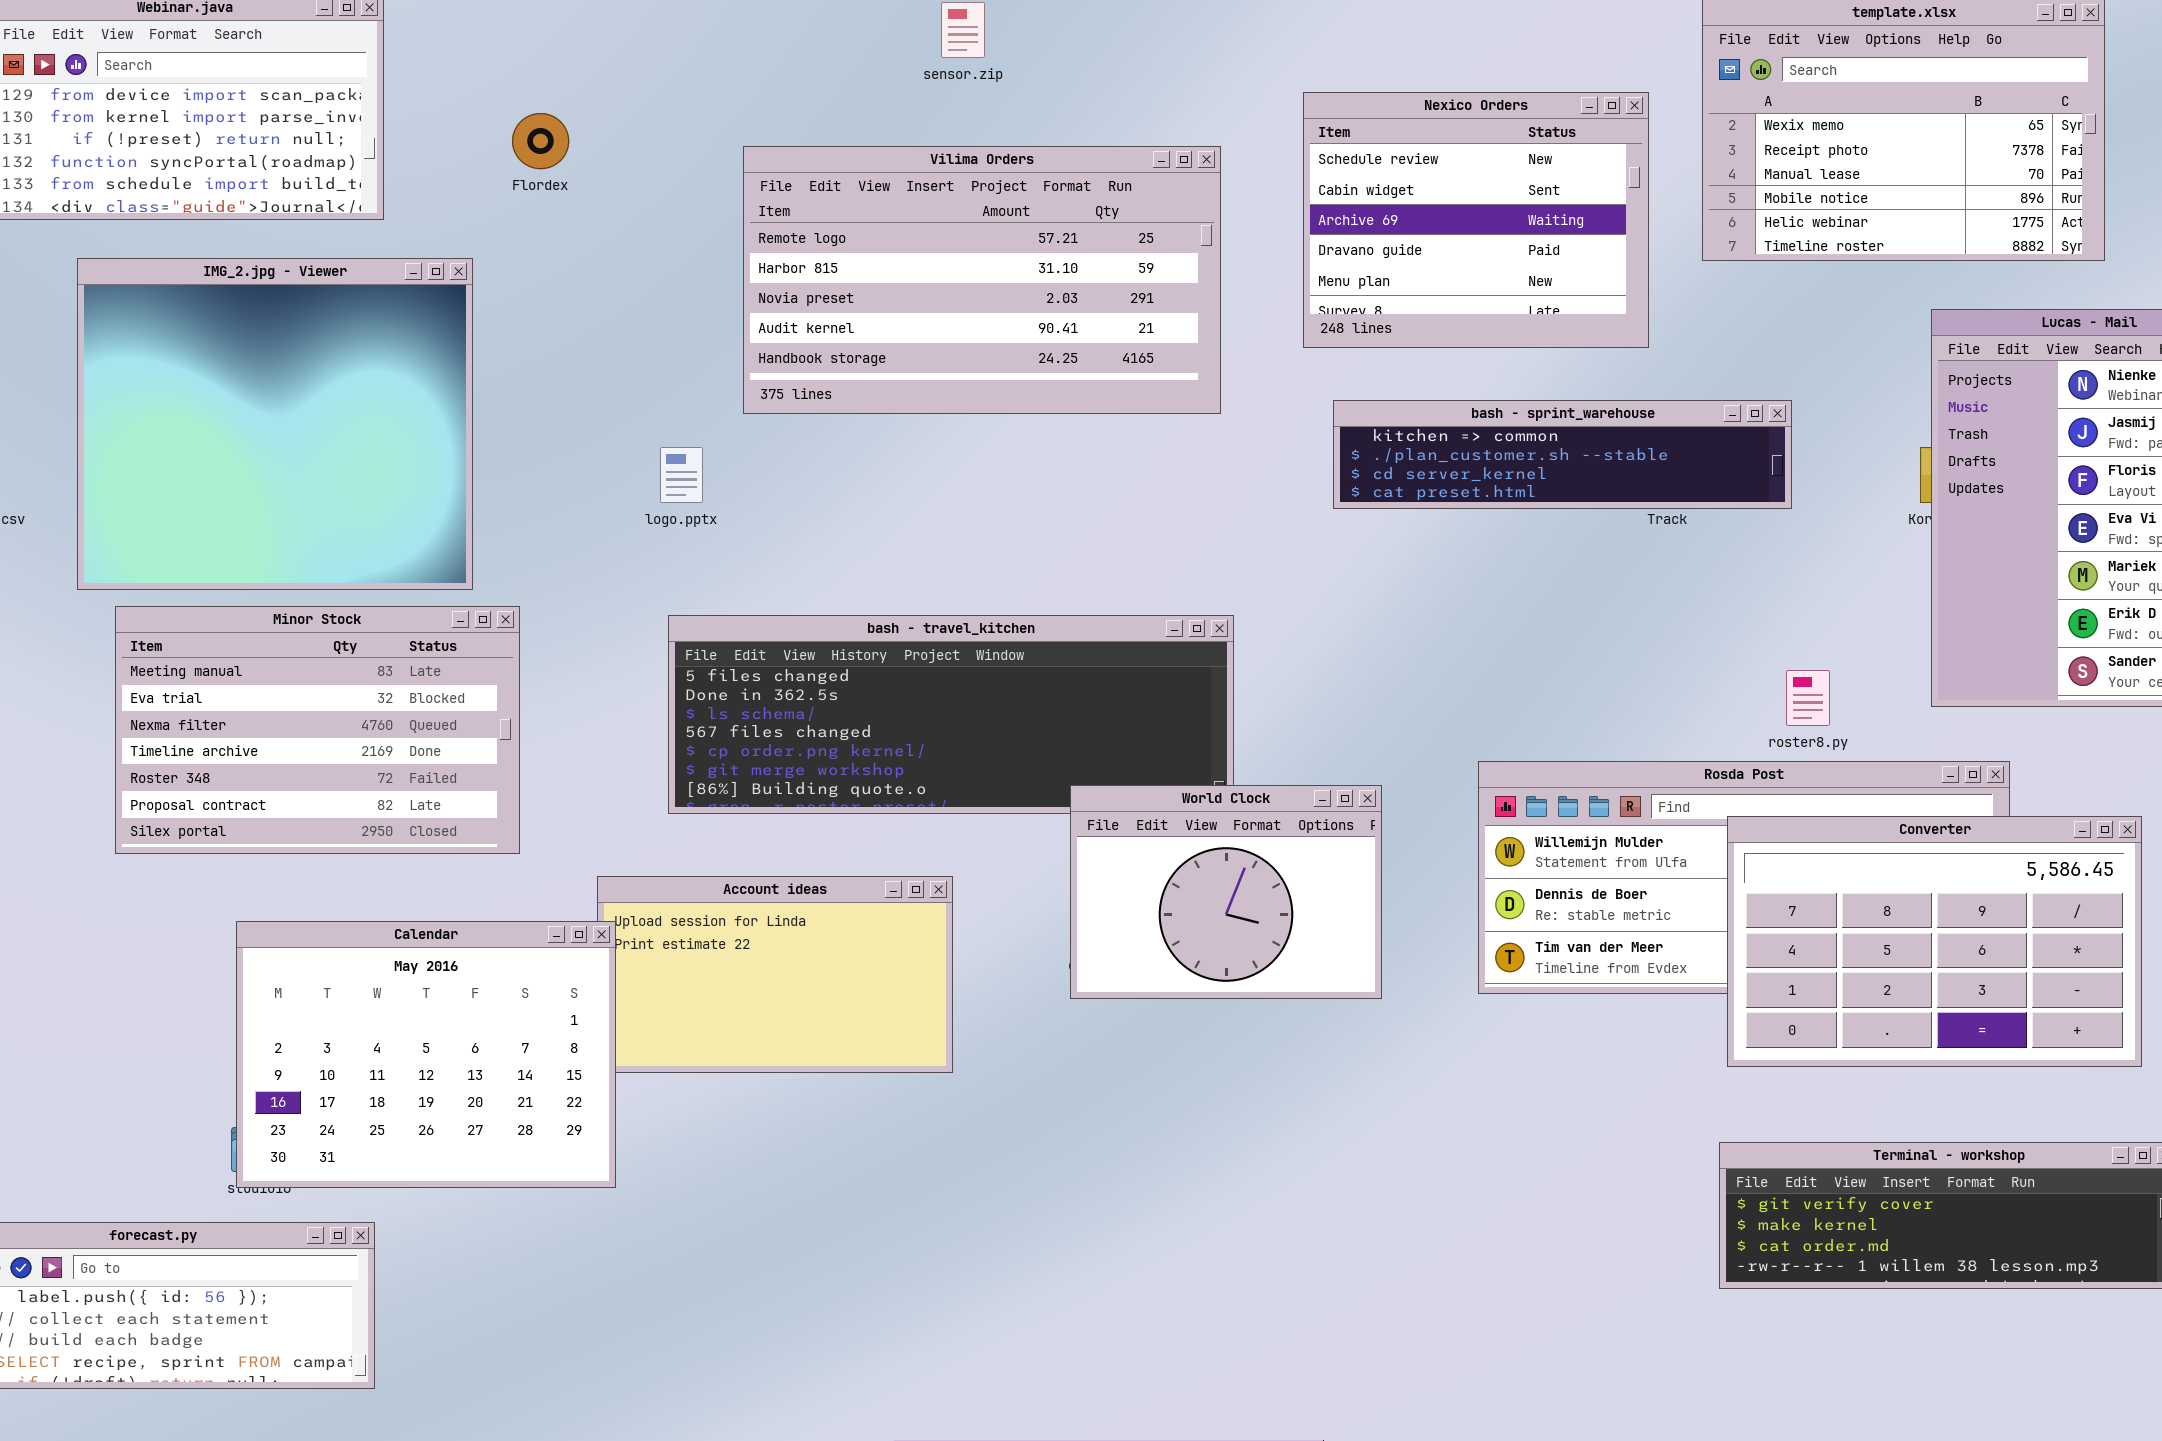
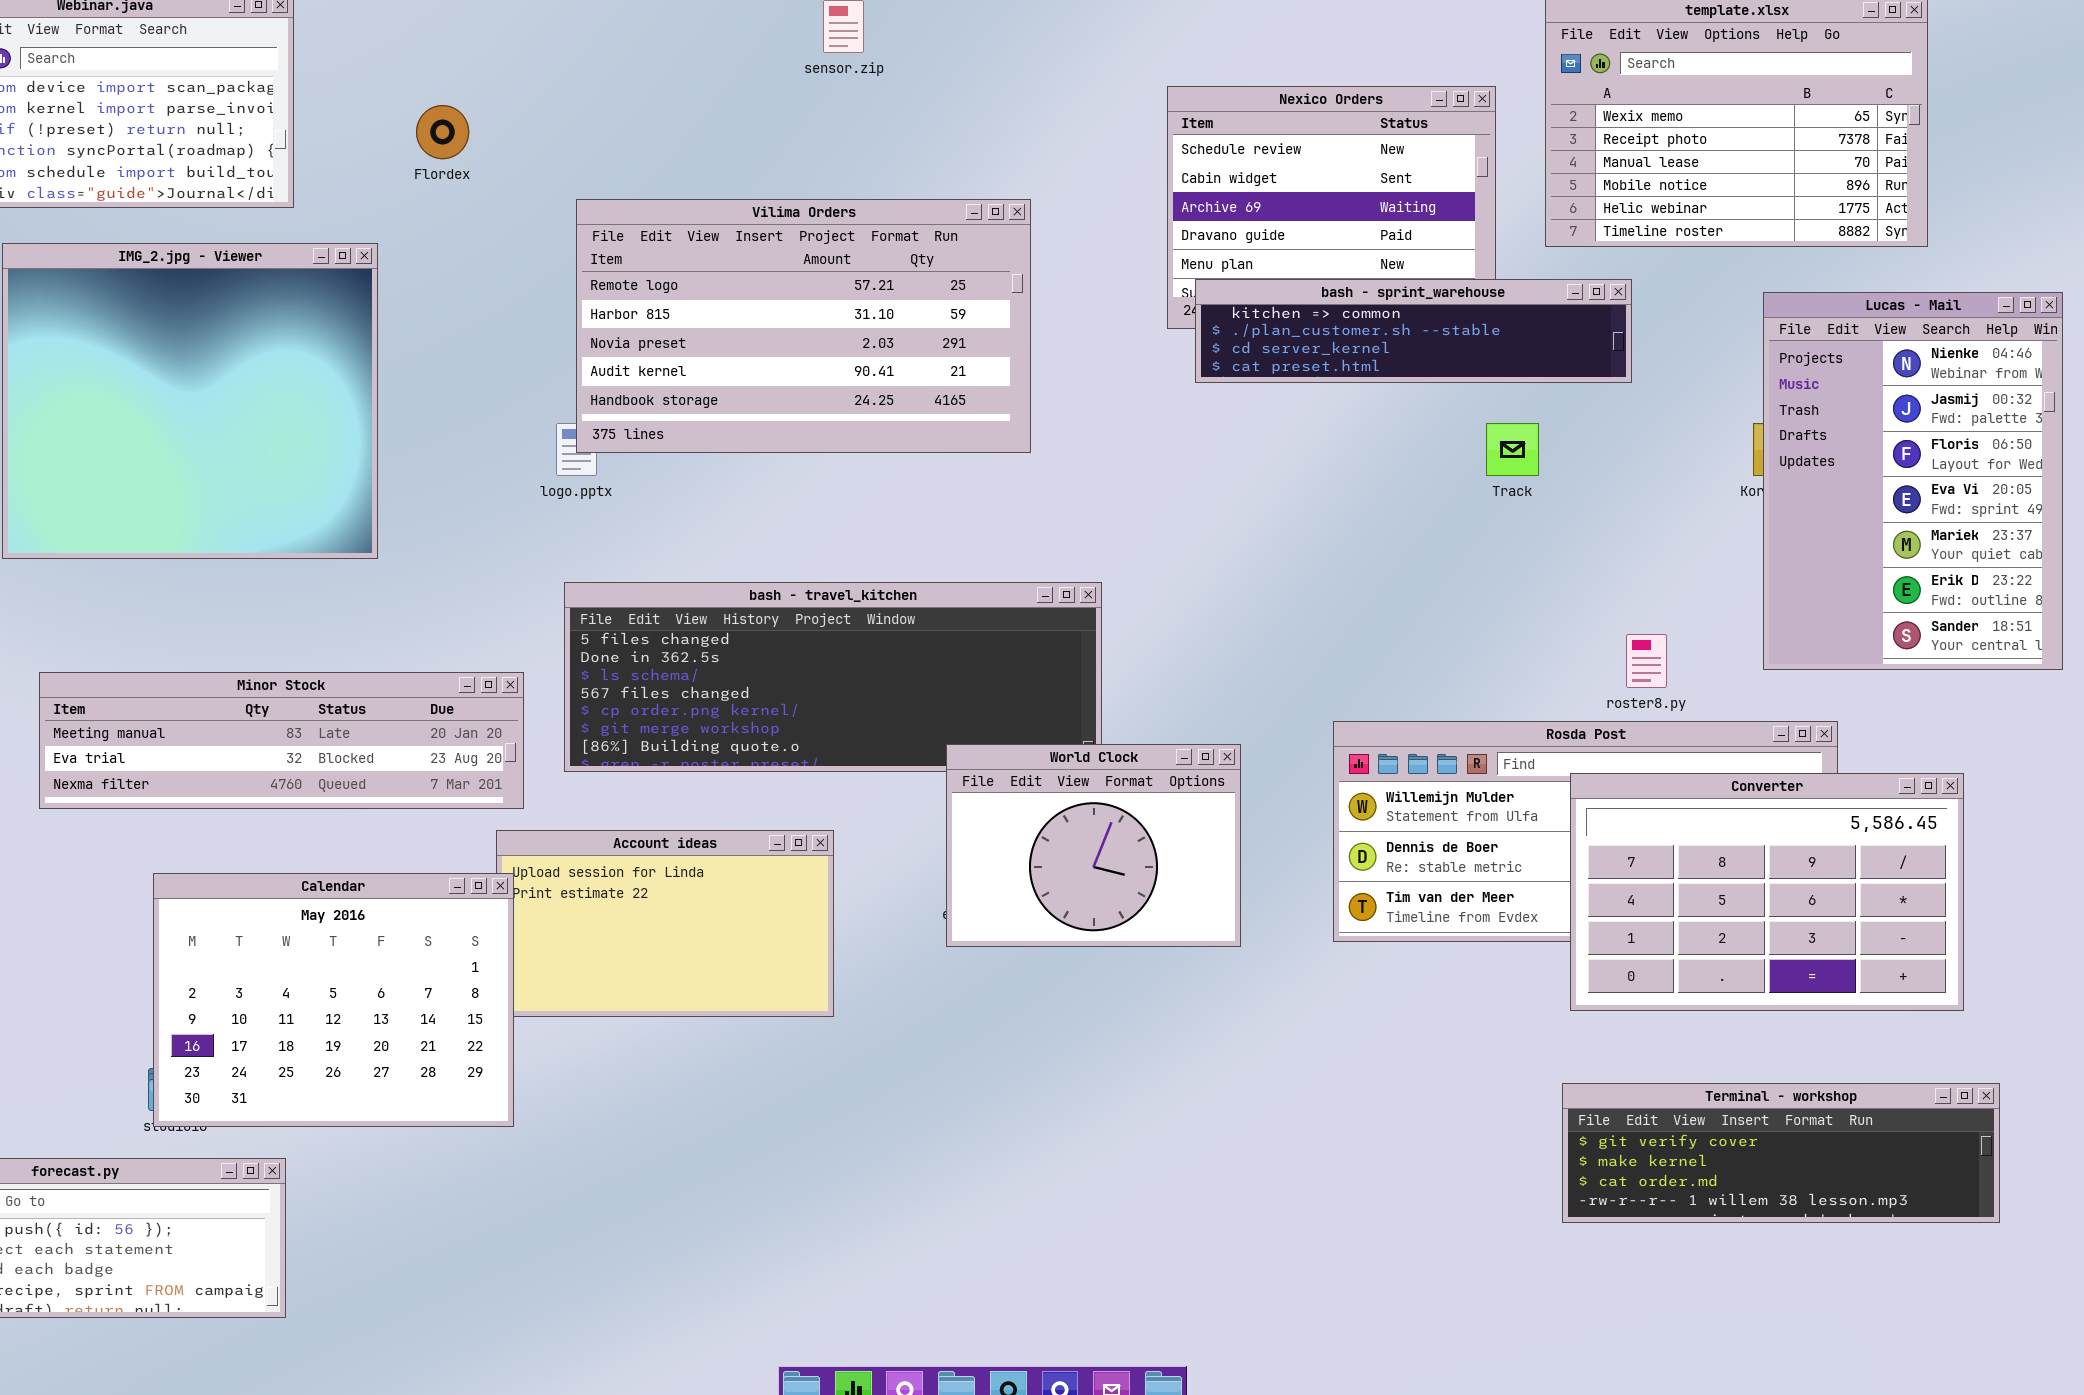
Vilima Orders: [743,146,1221,414] -> [576,199,1031,453], moved
bash - sprint_warehouse: [1333,400,1792,509] -> [1195,279,1632,383], moved
Minor Stock: [115,606,520,854] -> [39,672,524,809], resized

